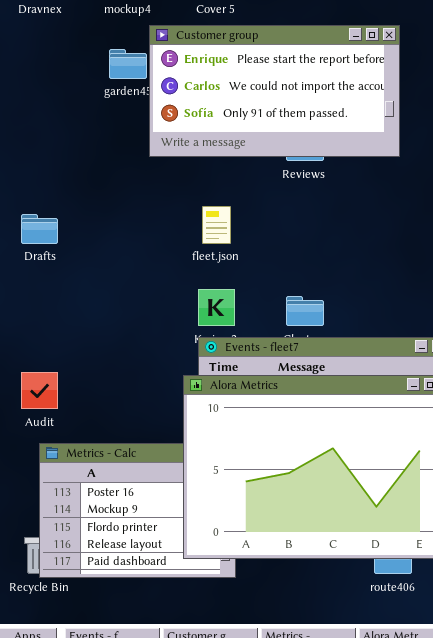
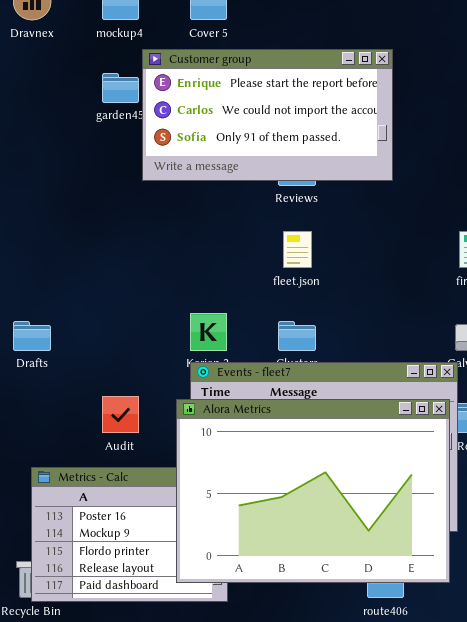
fleet.json: [202,206,231,244] -> [283,231,312,268], moved
Drafts: [21,214,58,244] -> [13,321,51,351], moved
Audit: [21,372,58,409] -> [102,396,139,433], moved

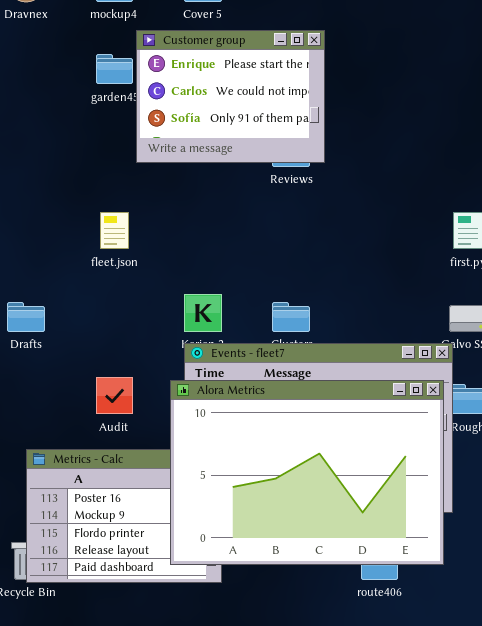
Customer group: [142,49,393,181] -> [136,30,325,163], resized
fleet.json: [283,231,312,268] -> [100,212,129,249], moved

